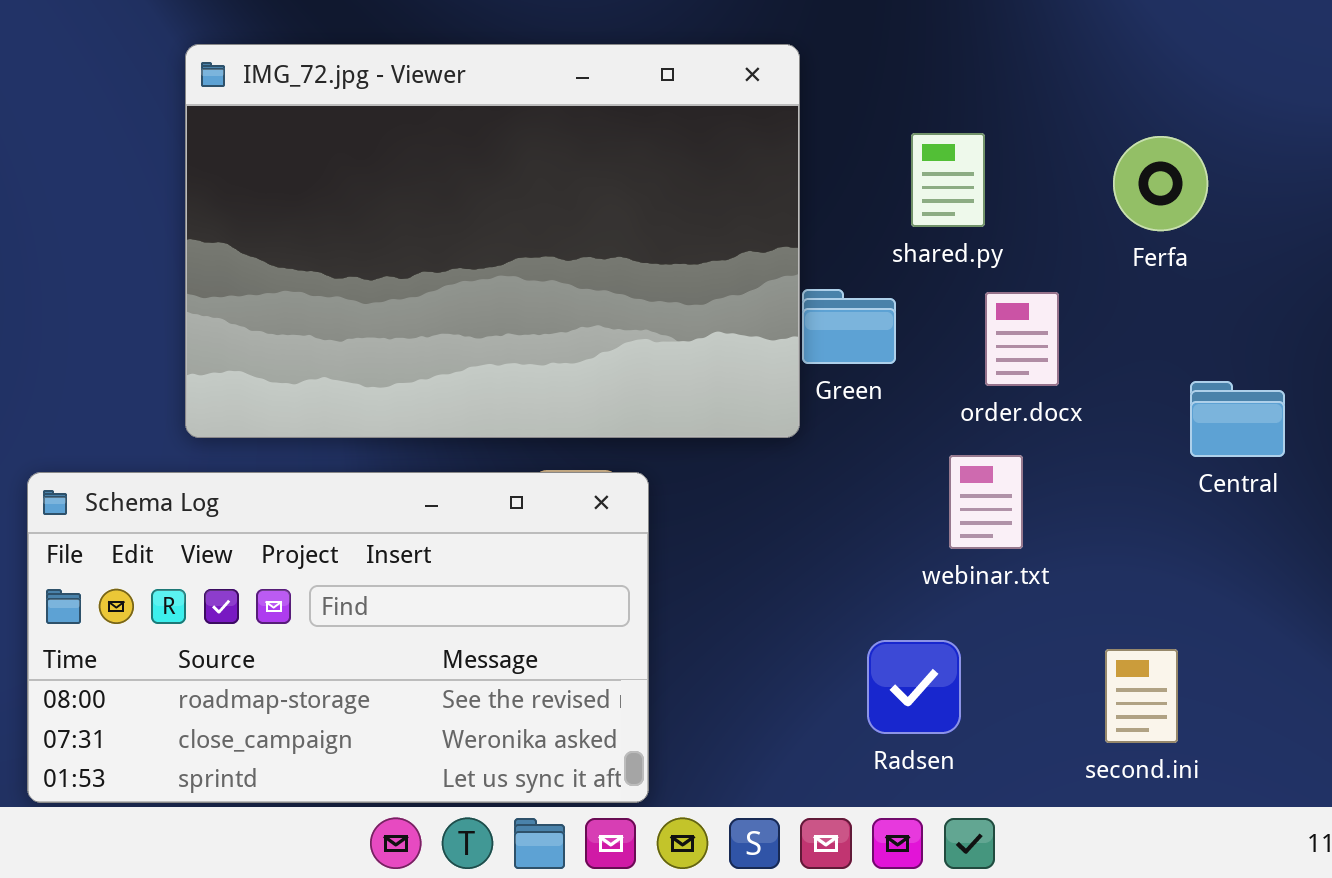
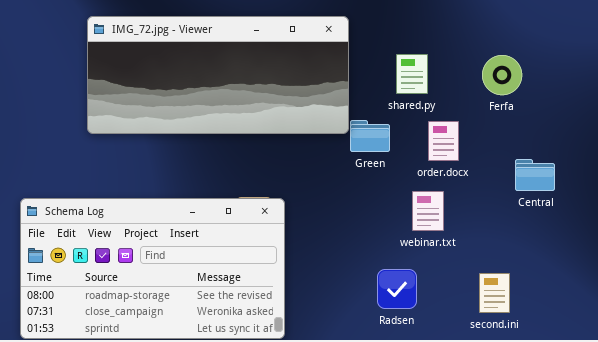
IMG_72.jpg - Viewer: [185,44,800,438] -> [87,16,349,134], resized

